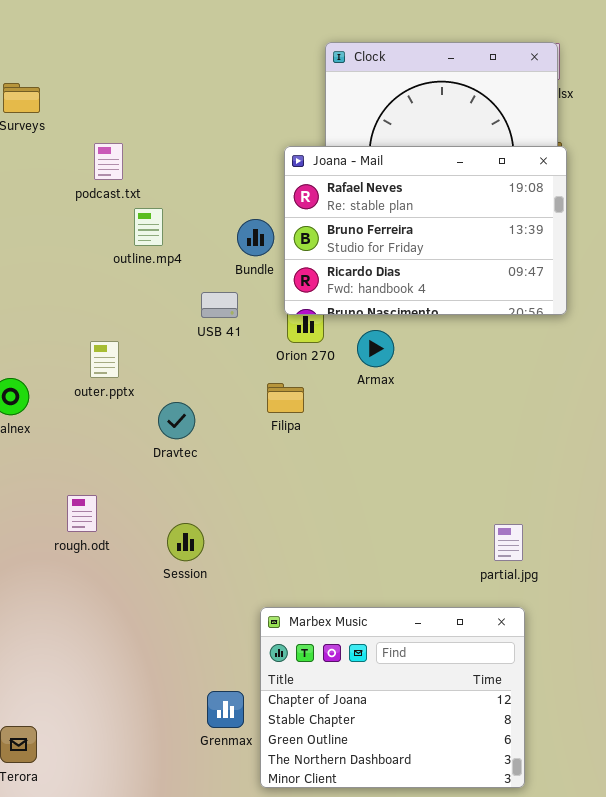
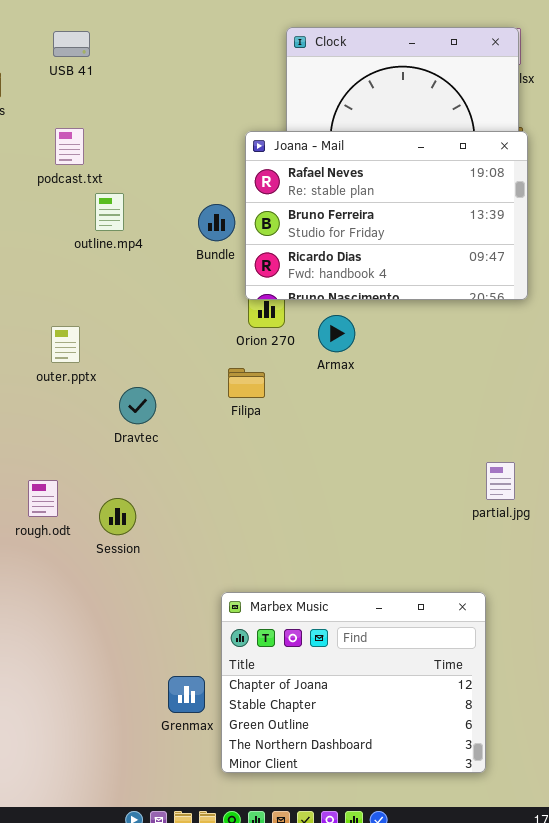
USB 41: [201,292,238,318] -> [53,31,90,57], moved
Session: [167,523,204,561] -> [99,498,136,535], moved
partial.jpg: [494,524,523,561] -> [486,462,515,500], moved

